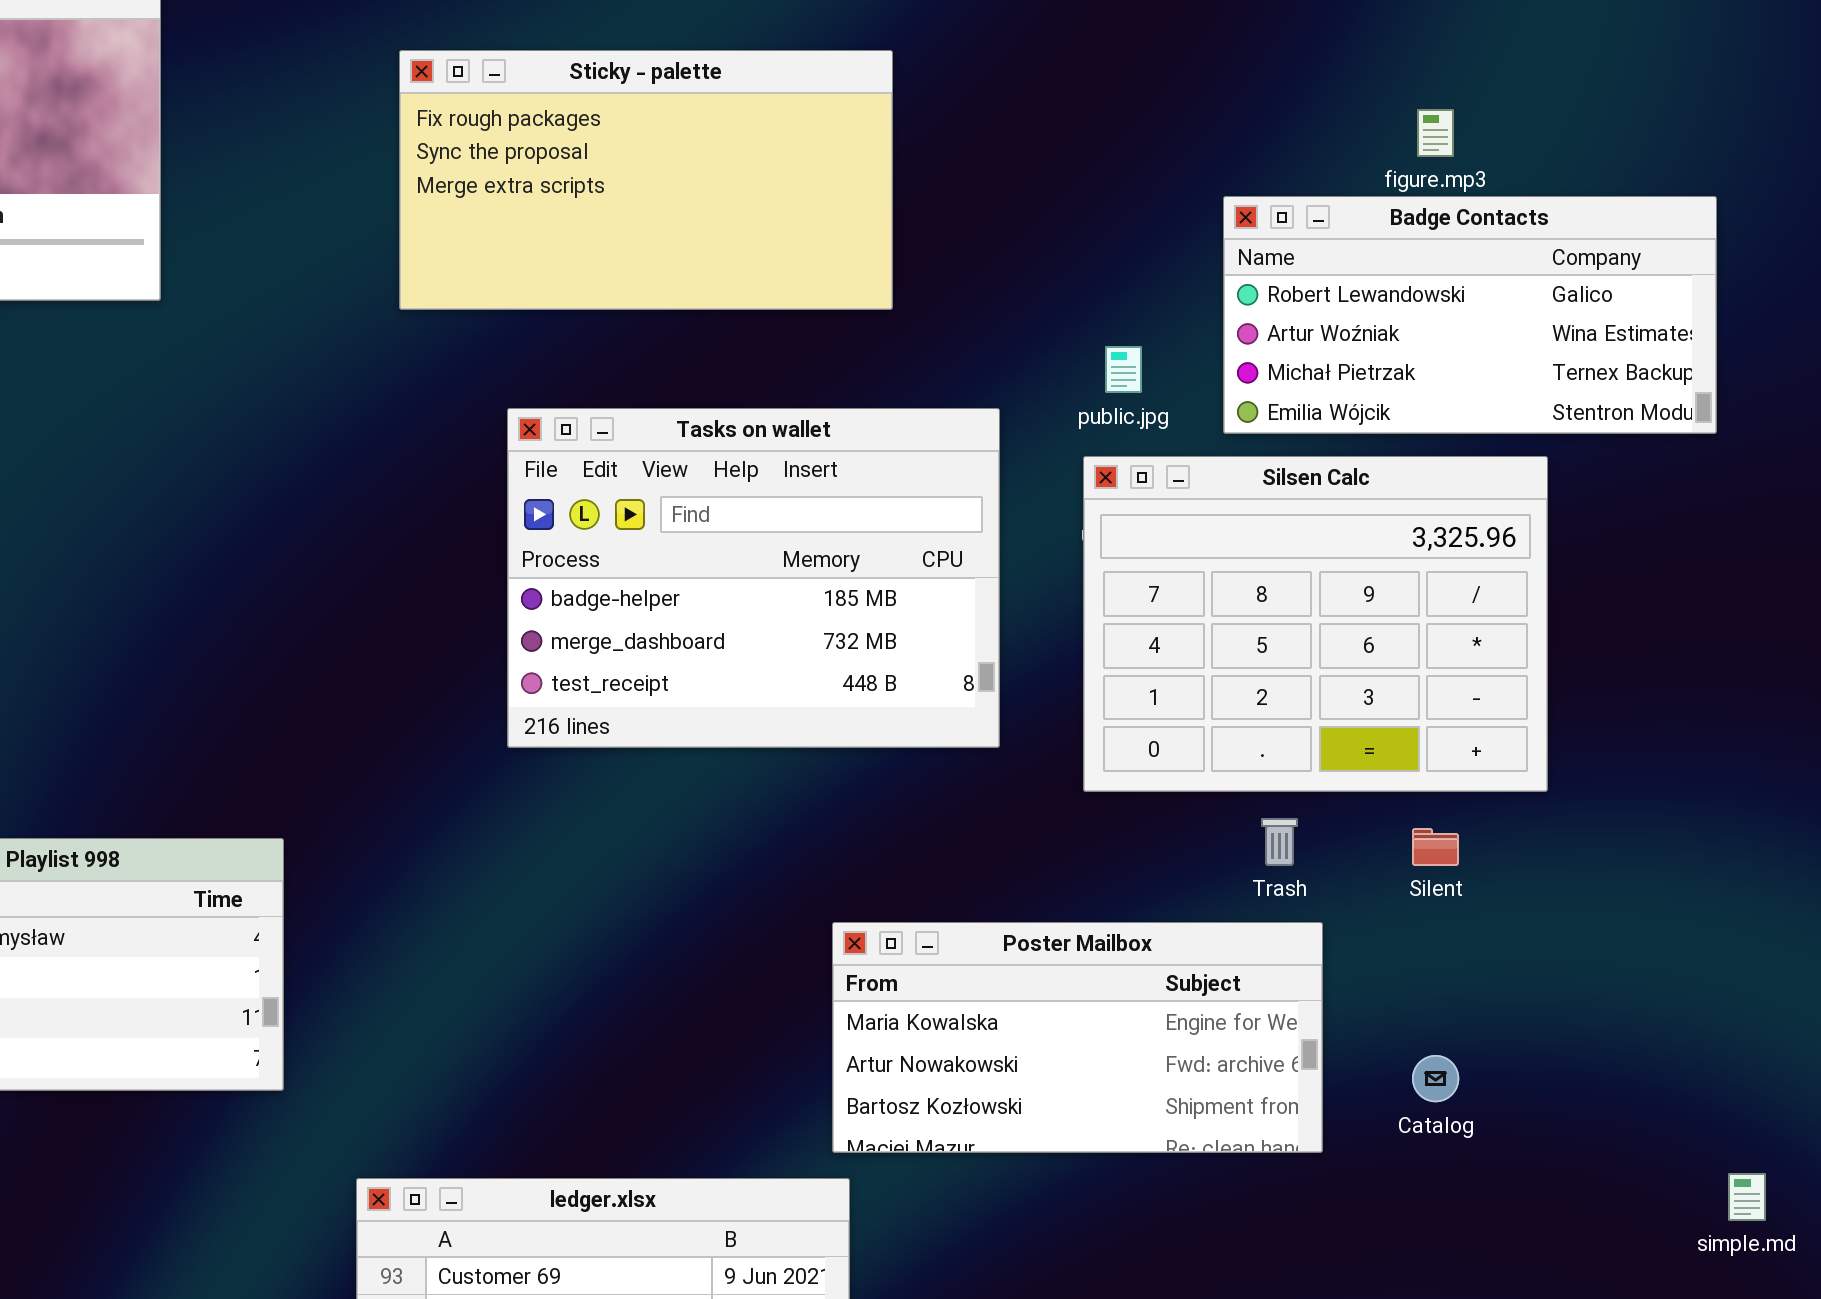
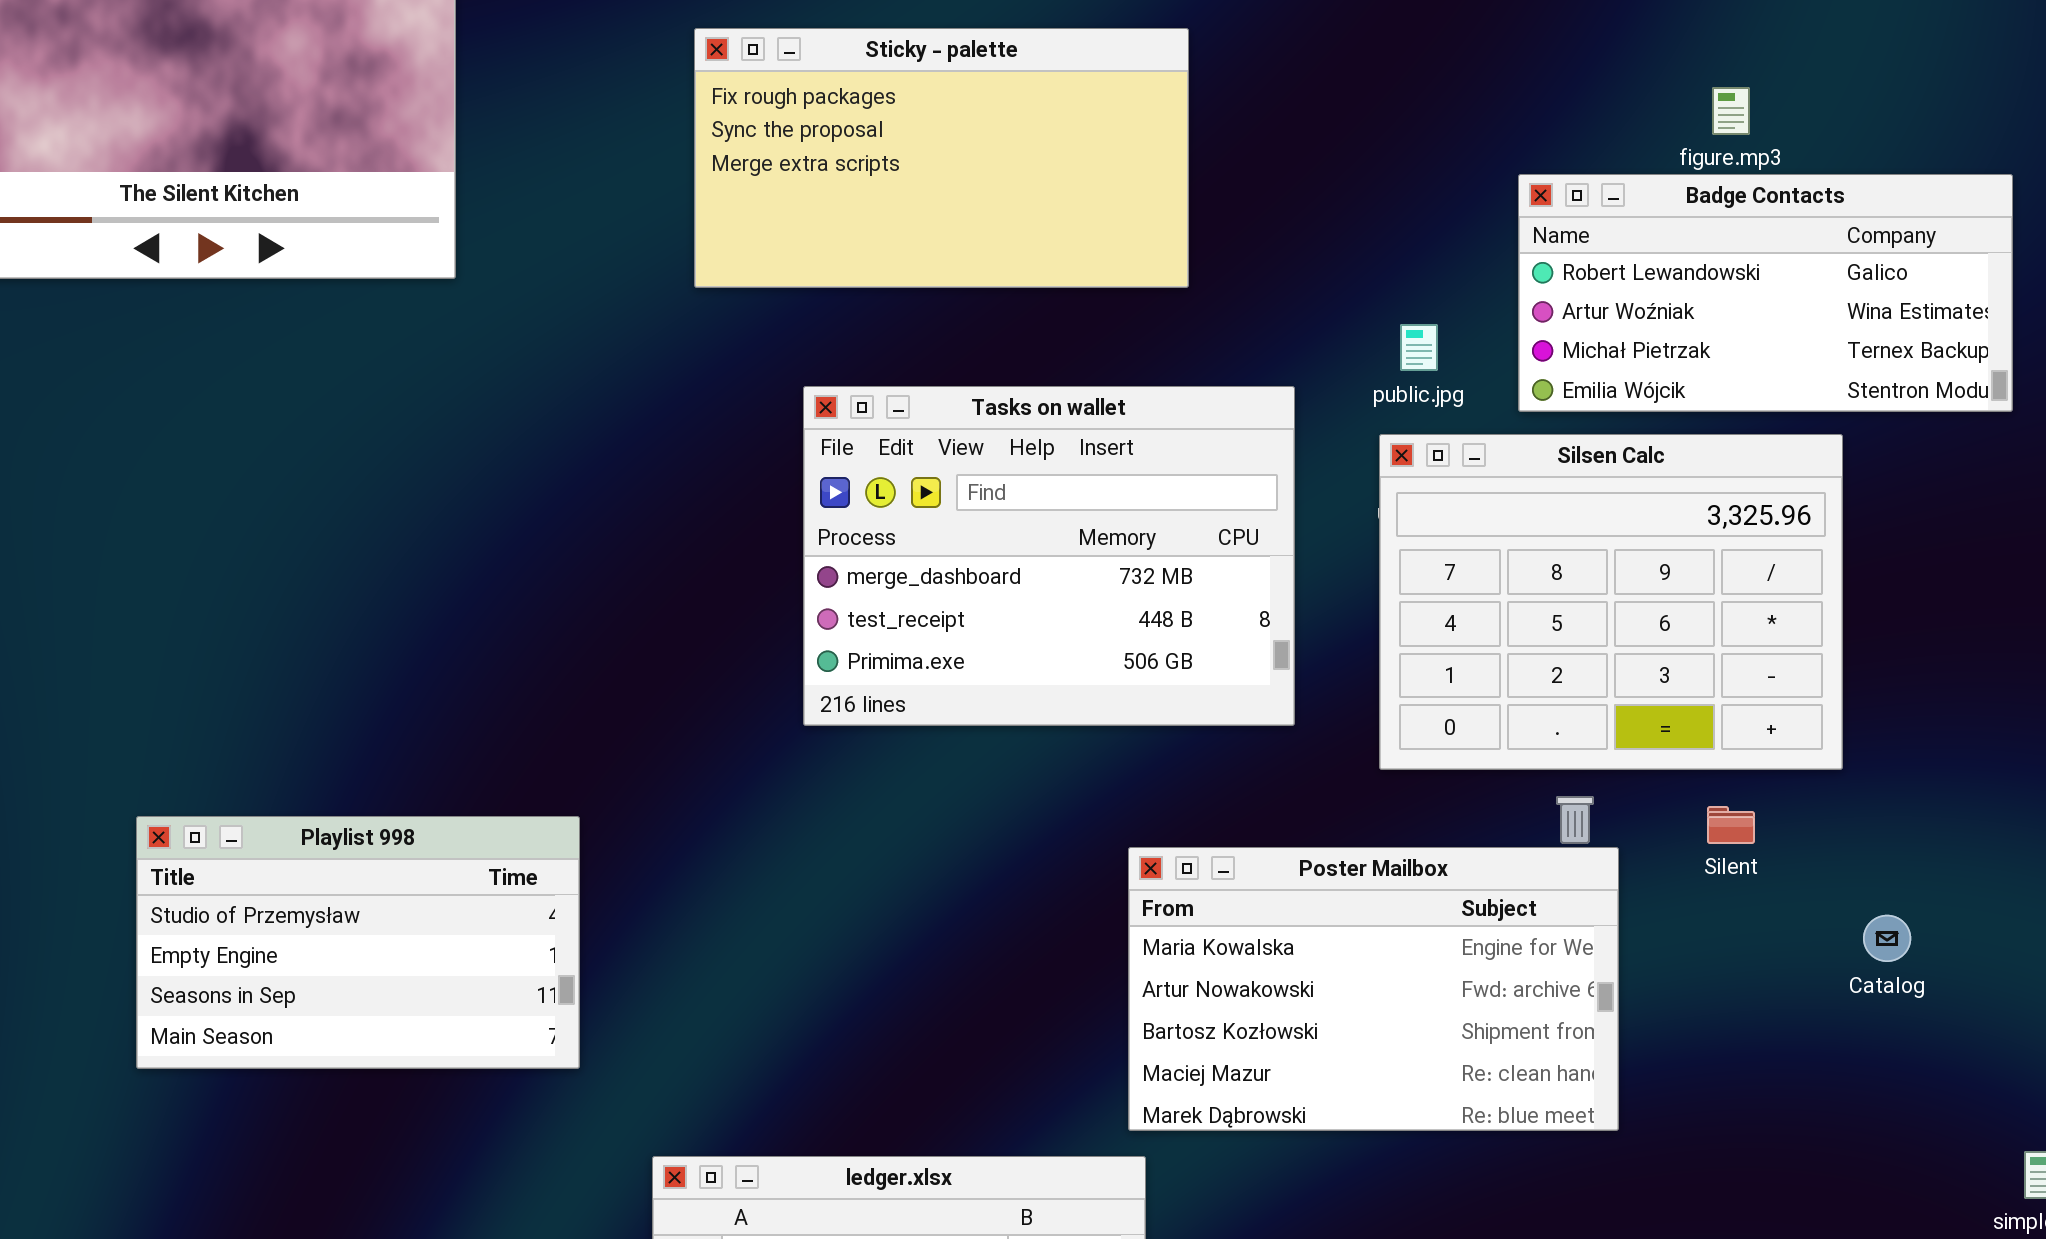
Tasks on wallet: [507,408,1000,748] -> [803,386,1295,726], scrolled down 1 row
Poster Mailbox: [832,922,1323,1153] -> [1128,847,1619,1131], resized
Catalog: [1412,1055,1459,1102] -> [1863,915,1911,962], moved

